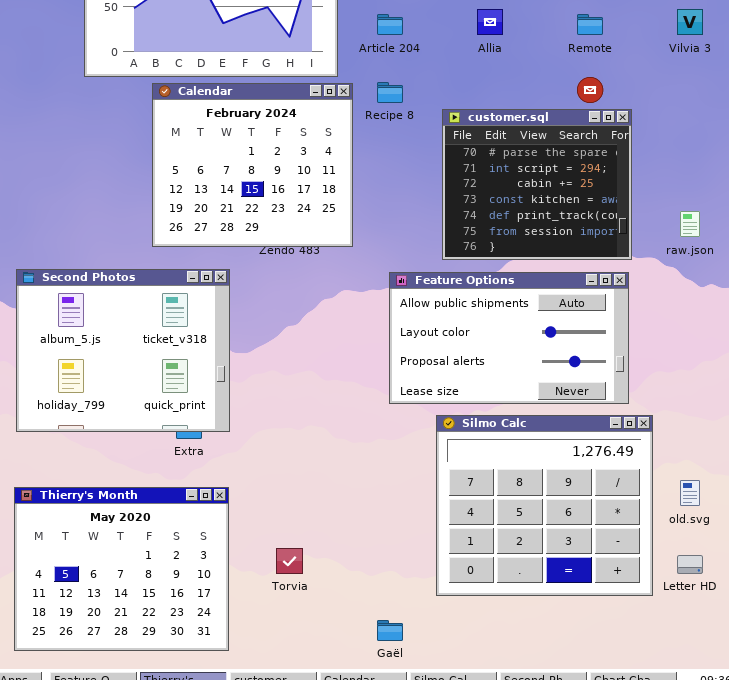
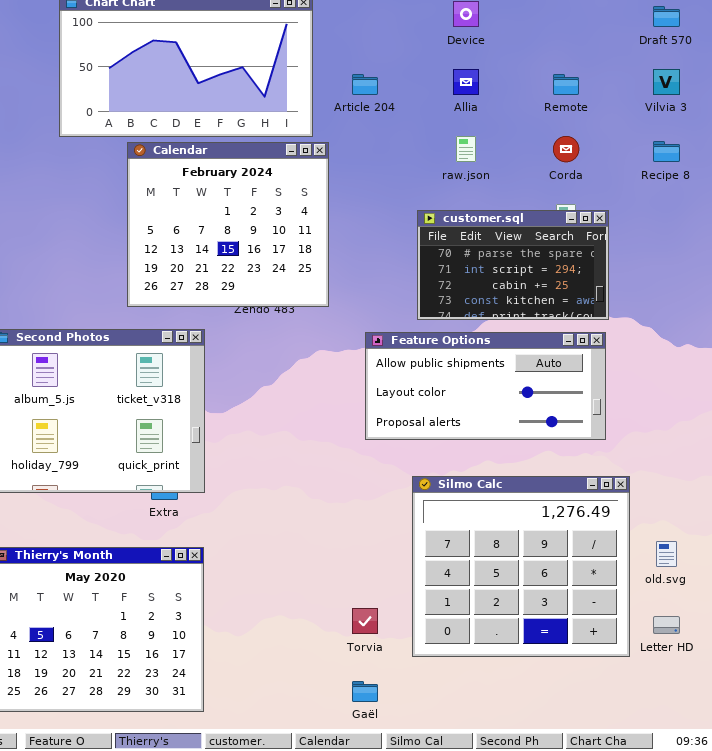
Recipe 8: [377,82,403,103] -> [653,141,680,162], moved
customer.sql: [442,109,632,260] -> [417,210,609,320], resized
raw.json: [680,211,700,237] -> [456,136,476,162], moved
Feature Options: [389,272,629,404] -> [365,332,606,440], resized
Torvia: [276,548,303,574] -> [352,608,378,634], moved

